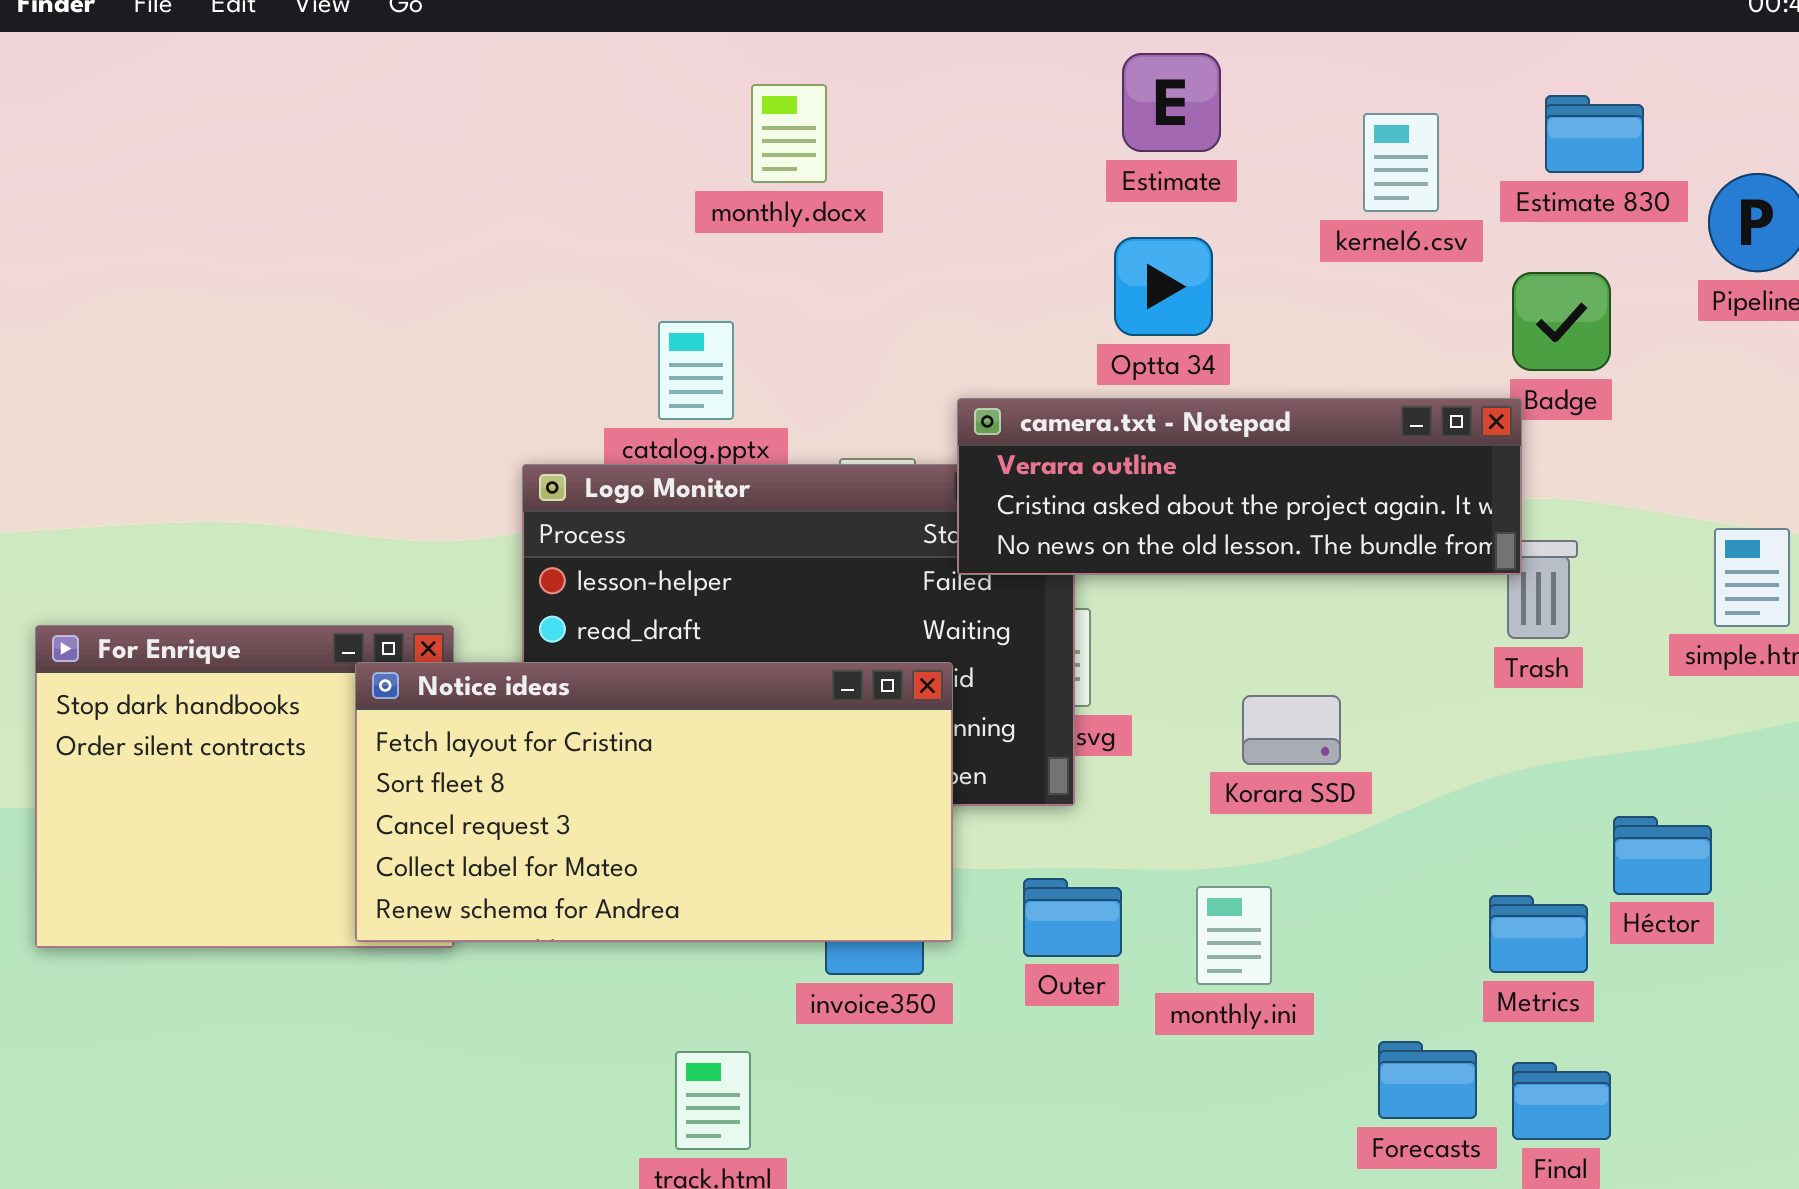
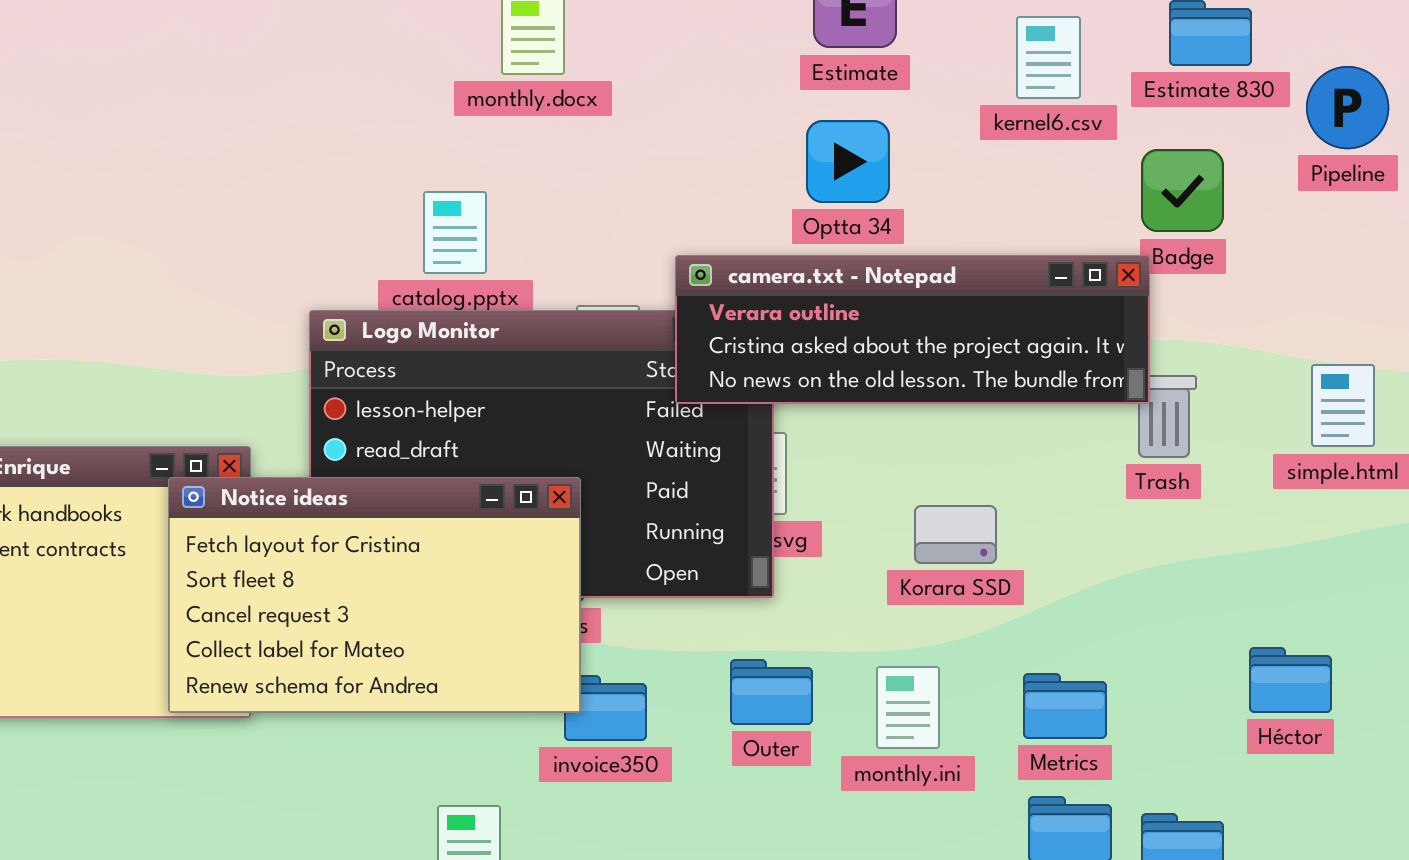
Notice ideas: [355,662,953,942] -> [168,477,581,713], resized
Héctor: [1613,816,1712,895] -> [1249,647,1332,713], moved
Metrics: [1489,895,1588,973] -> [1023,673,1107,739], moved

